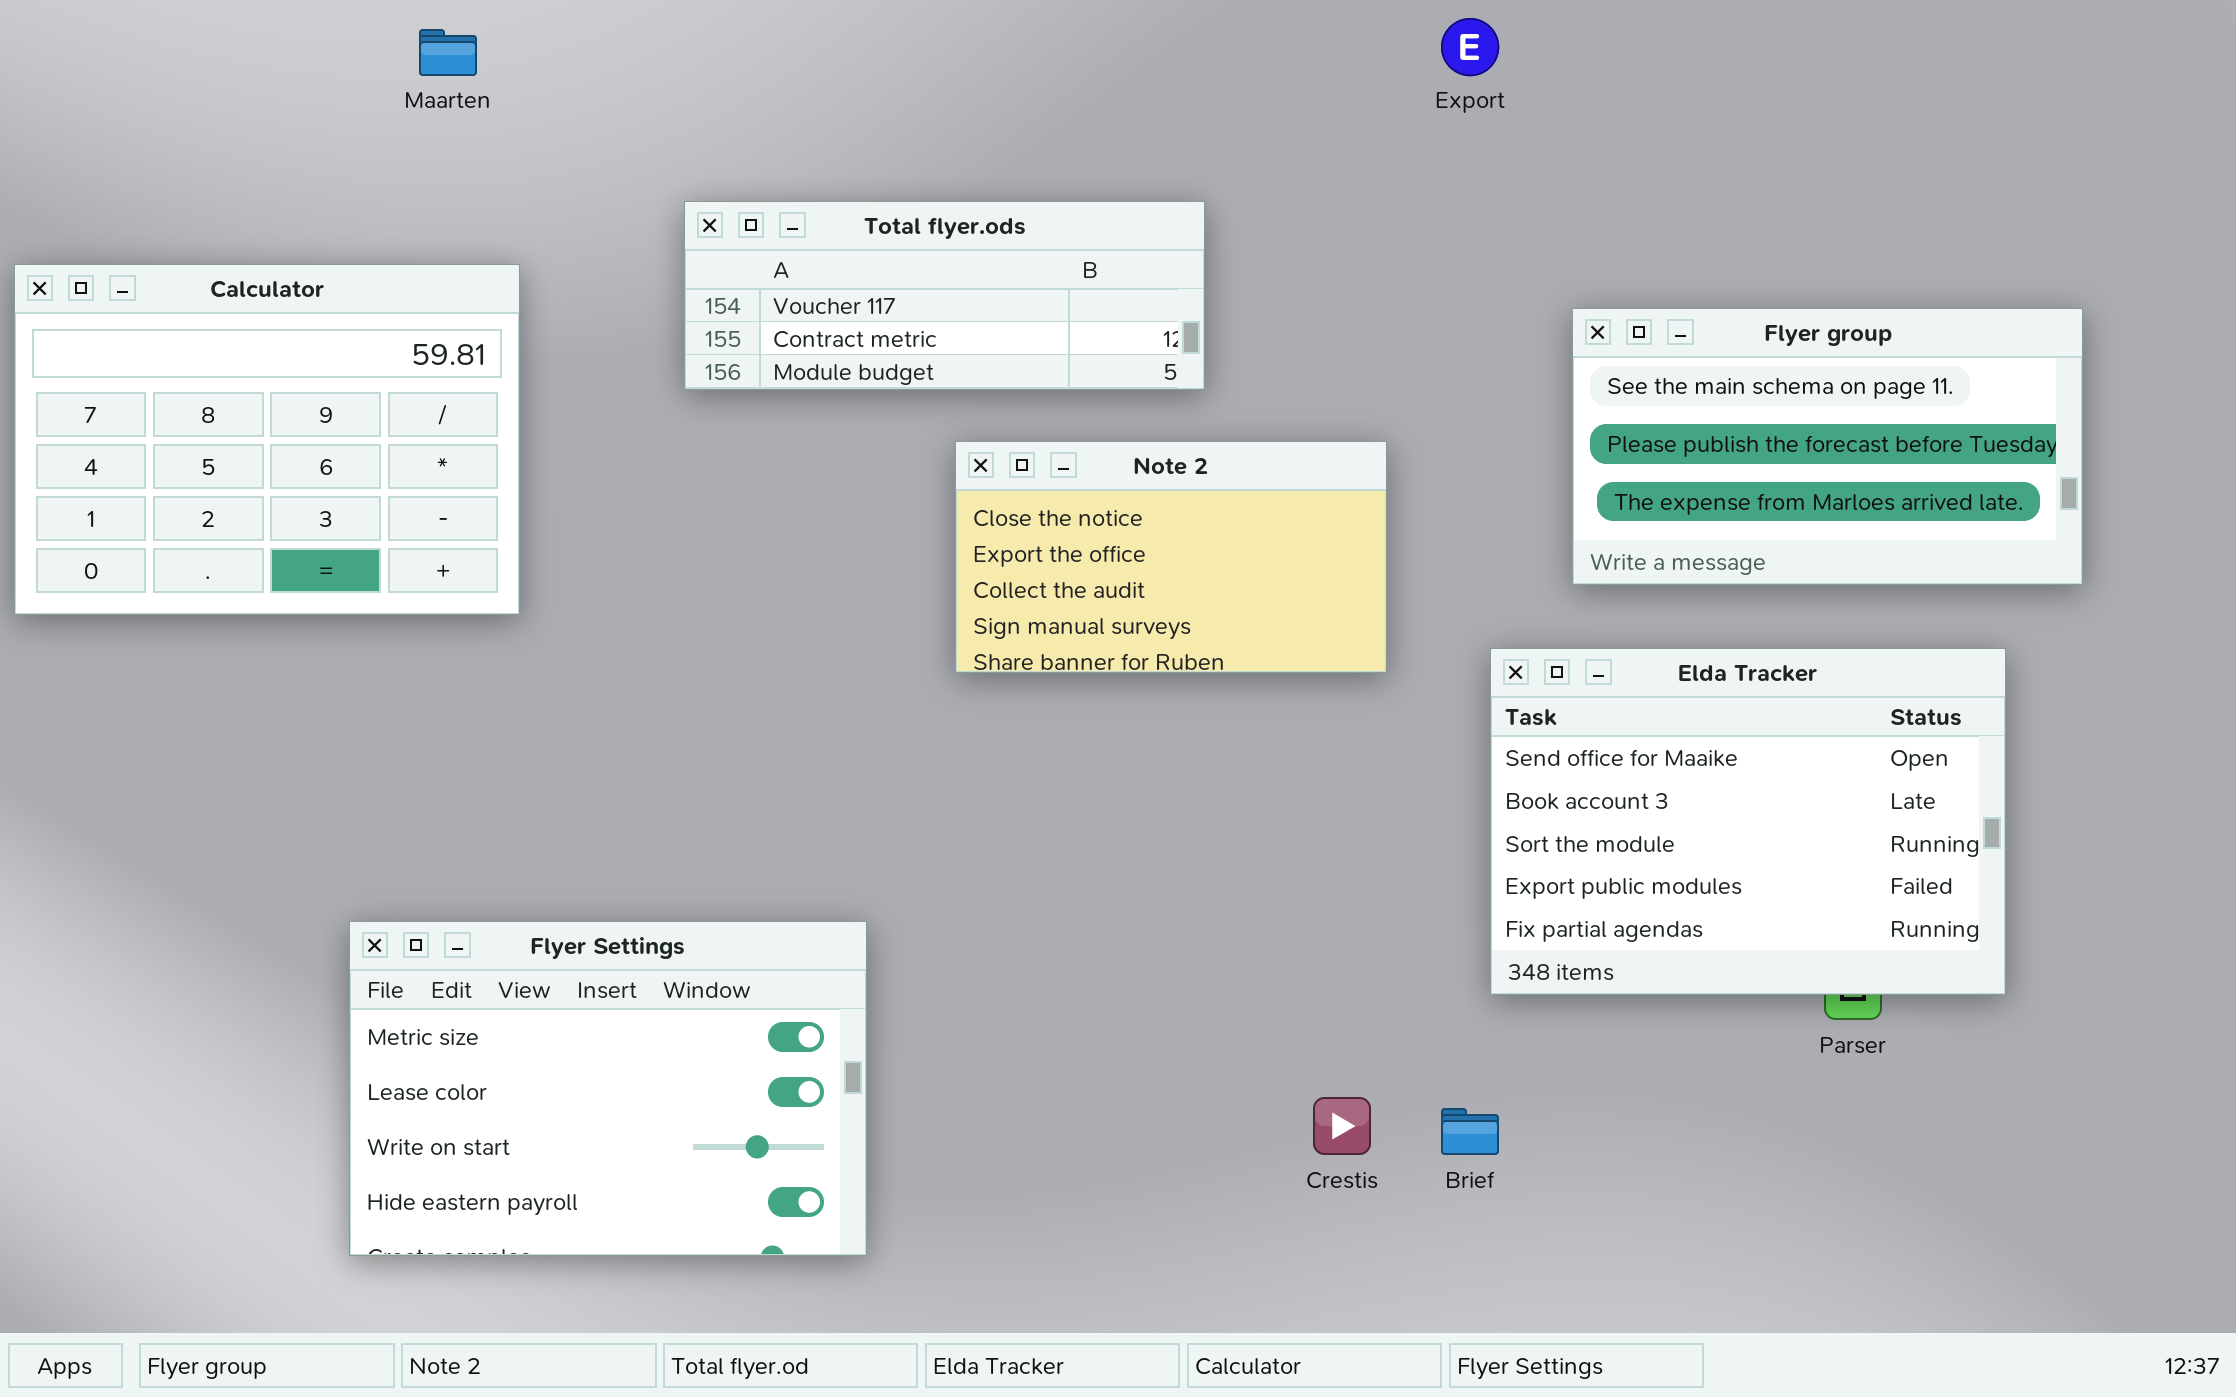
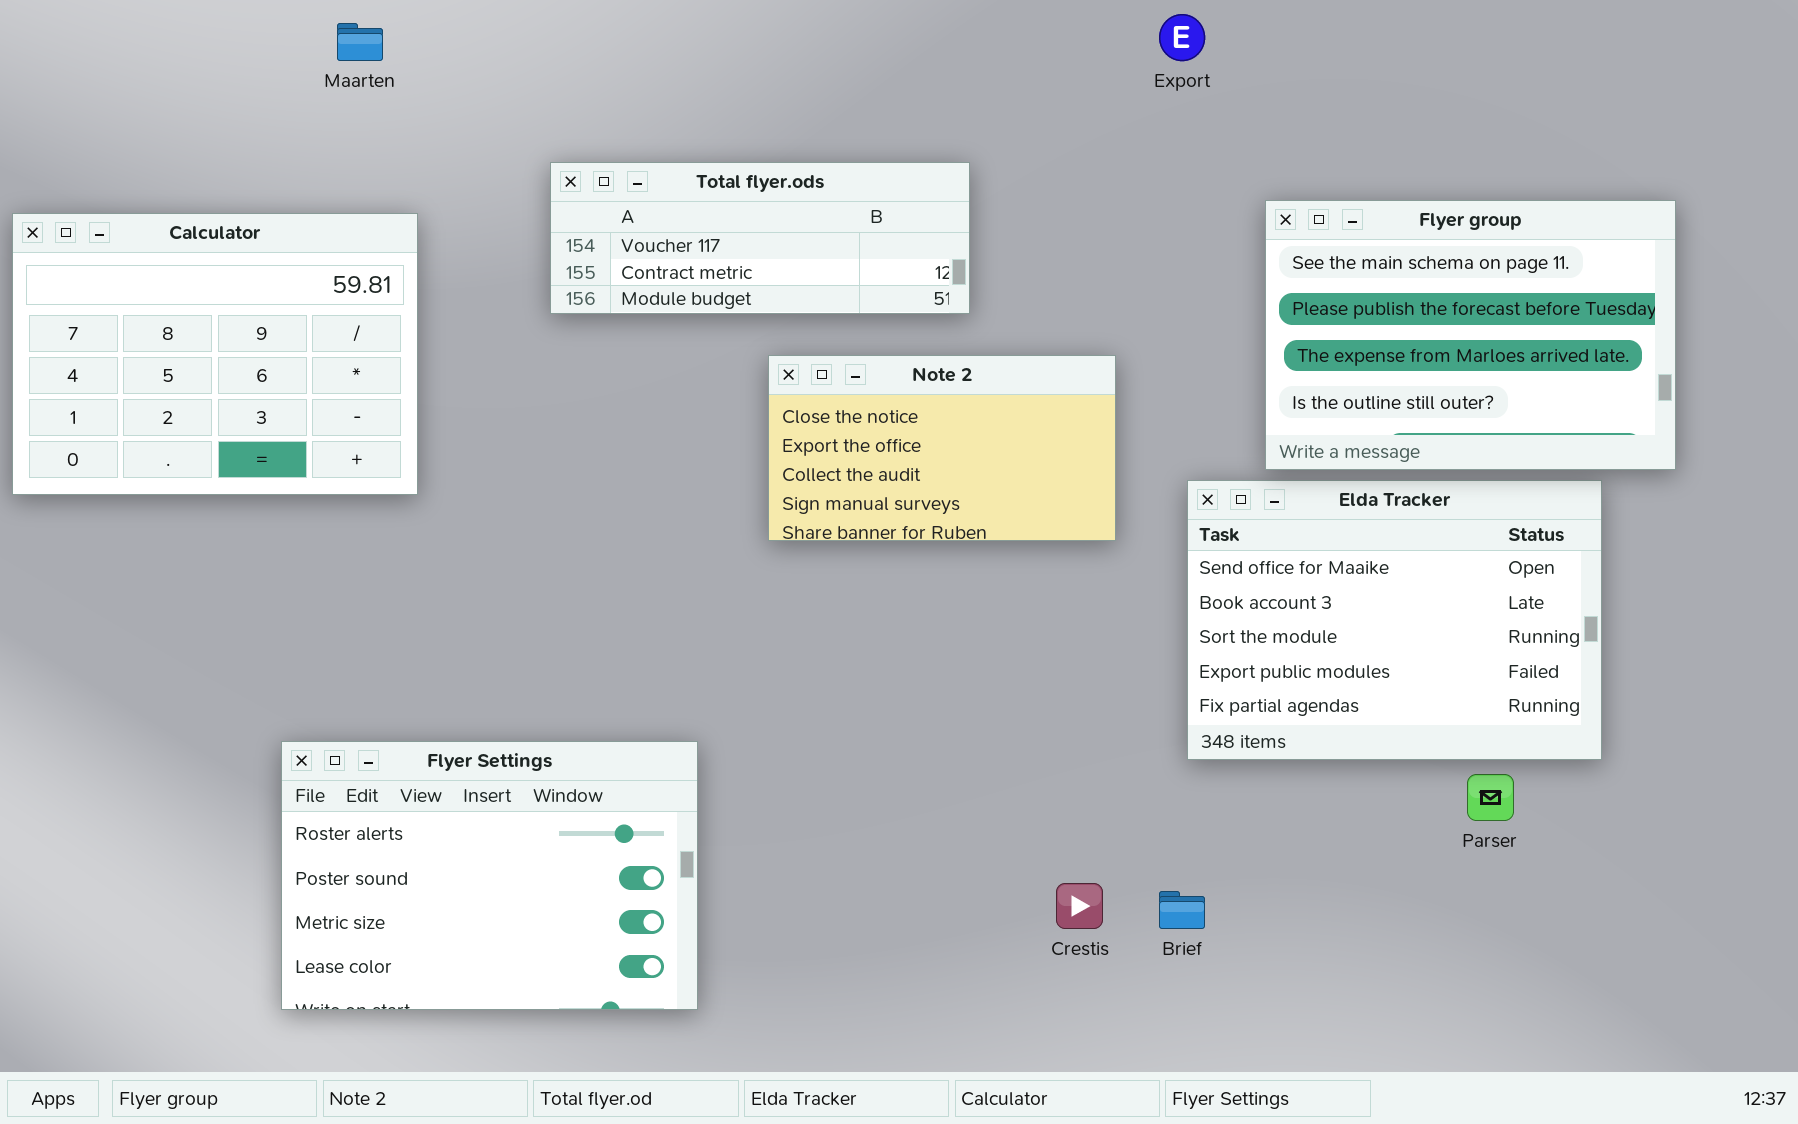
Flyer group: [1572,308,2083,585] -> [1265,200,1676,470], resized
Elda Tracker: [1490,648,2006,995] -> [1187,480,1602,760], moved
Flyer Settings: [349,921,867,1256] -> [281,741,698,1010], scrolled up 2 rows

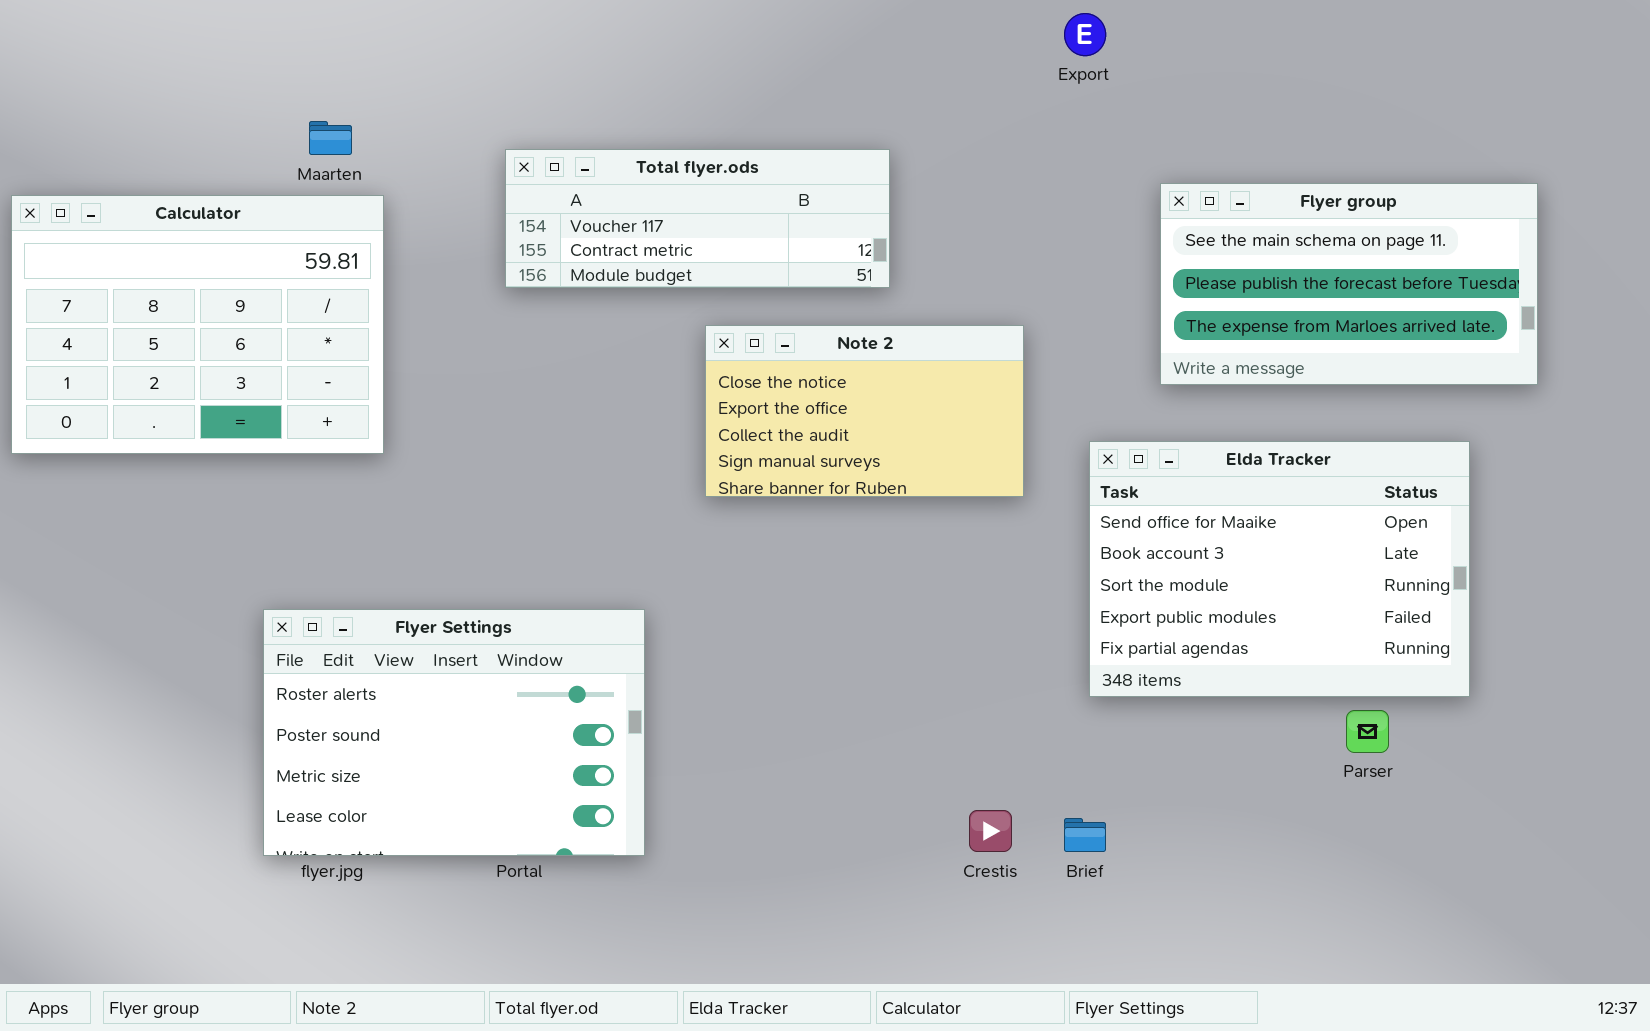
Maarten: [337,23,383,61] -> [309,121,352,155], moved
Flyer group: [1265,200,1676,470] -> [1160,183,1538,385], resized
Flyer Settings: [281,741,698,1010] -> [263,609,645,856], moved

